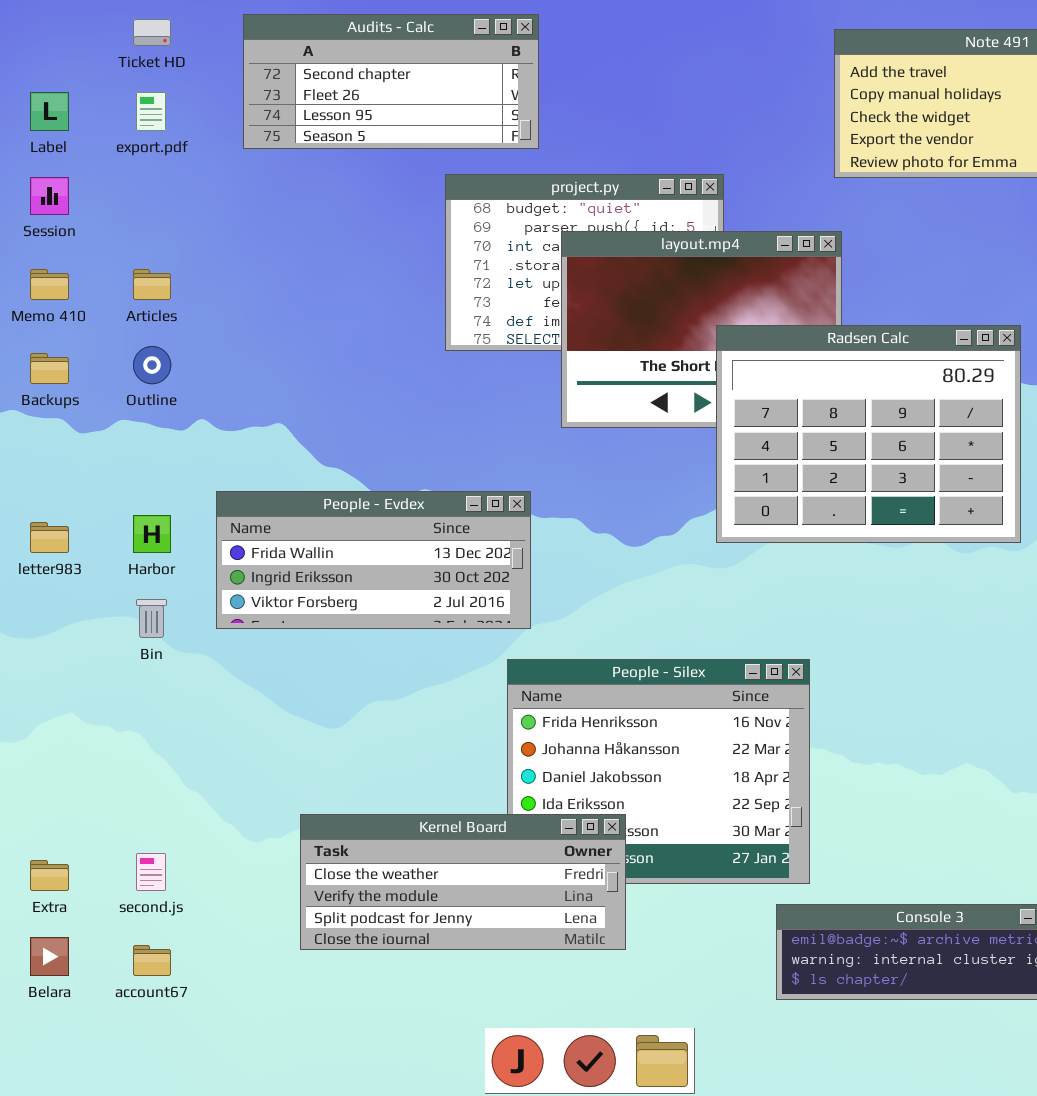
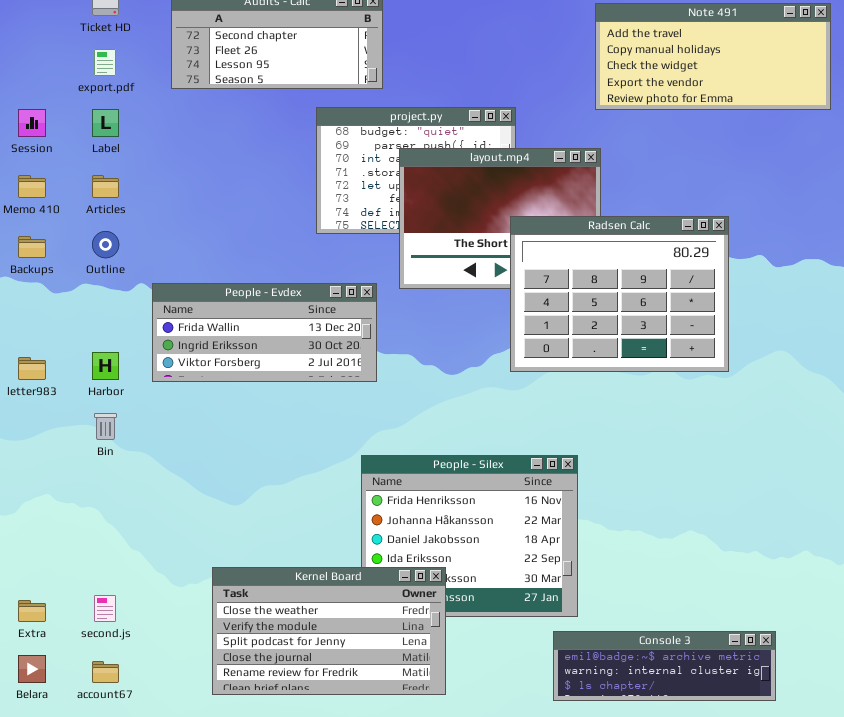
Label: [30,92,69,131] -> [92,109,119,137], moved
People - Evdex: [216,491,531,629] -> [152,283,377,382], moved
Kernel Board: [300,814,626,950] -> [212,567,446,695], resized

